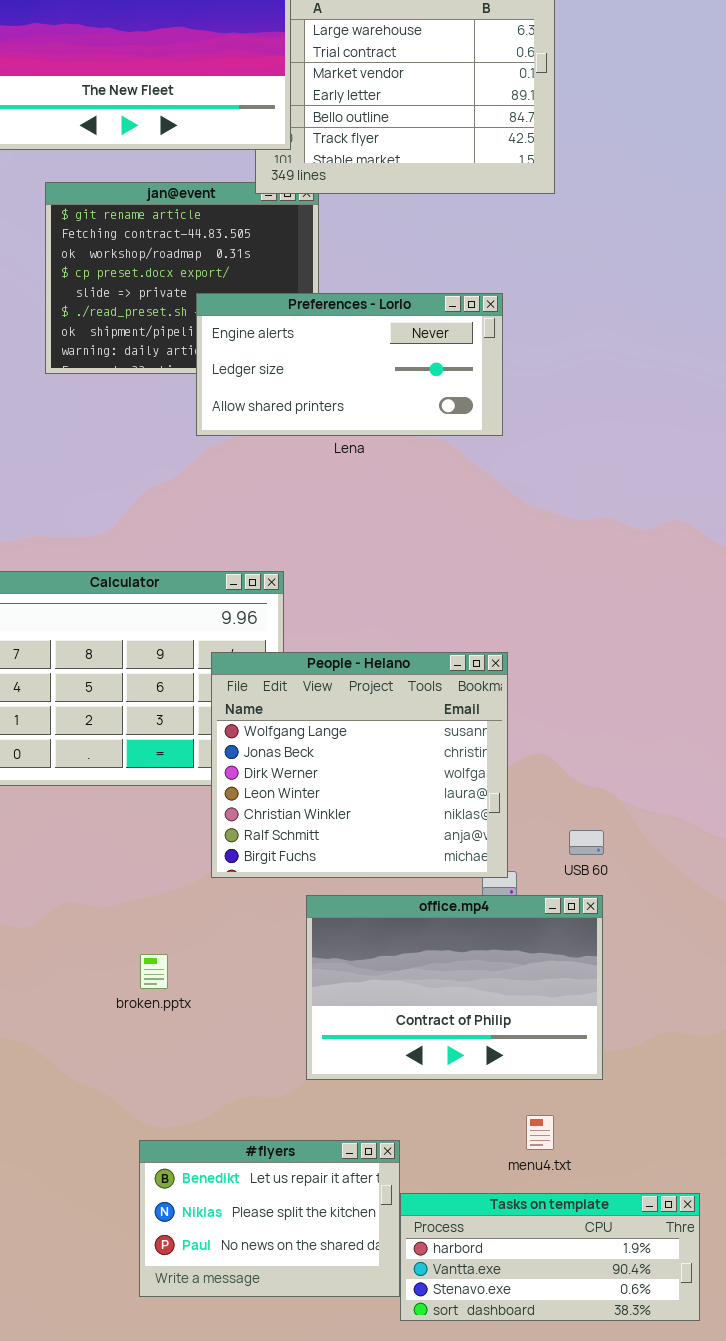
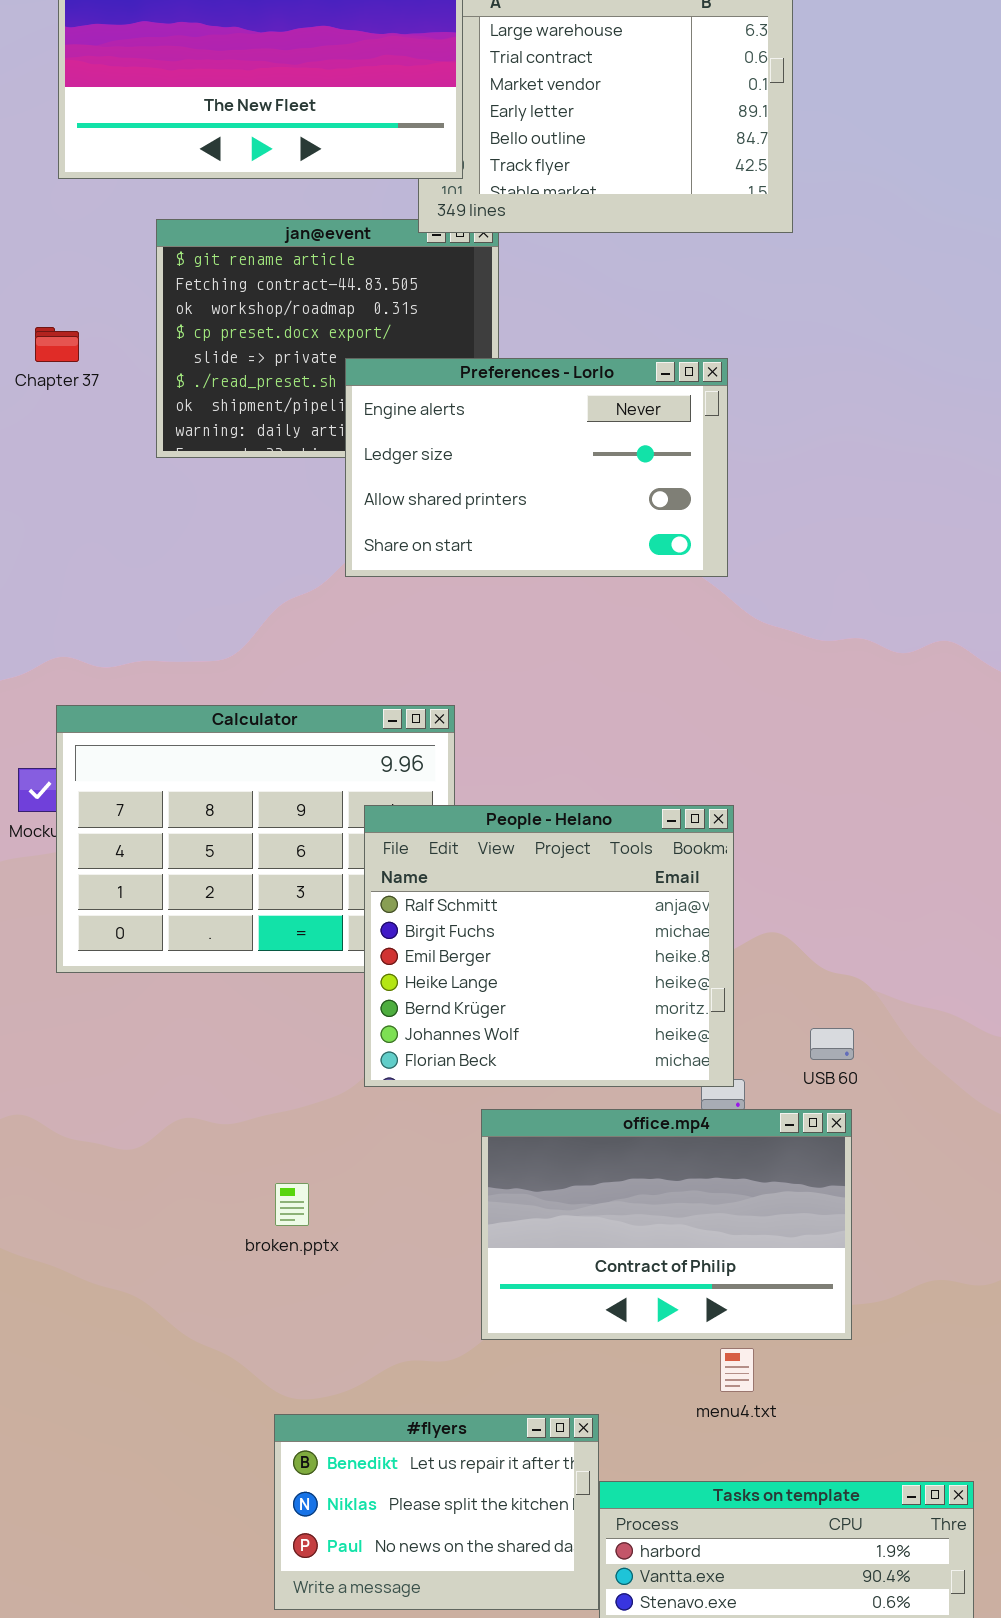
Preferences - Lorlo: [196,293,503,436] -> [345,358,728,577], resized
People - Helano: [211,652,508,878] -> [364,805,734,1087], scrolled down 5 rows
menu4.txt: [526,1115,554,1150] -> [720,1348,754,1392], moved

